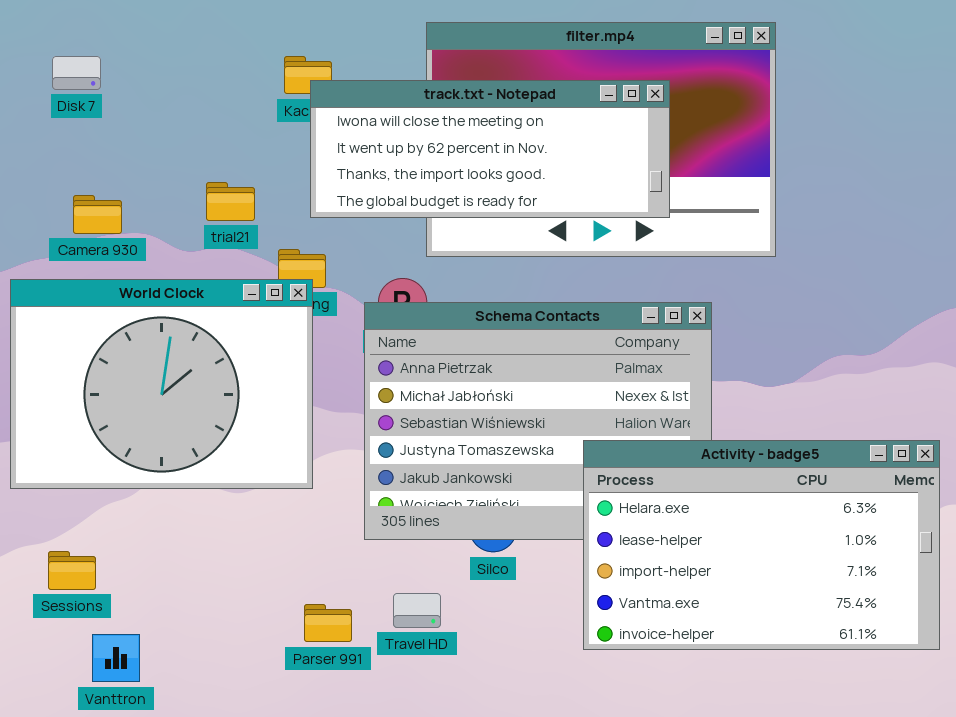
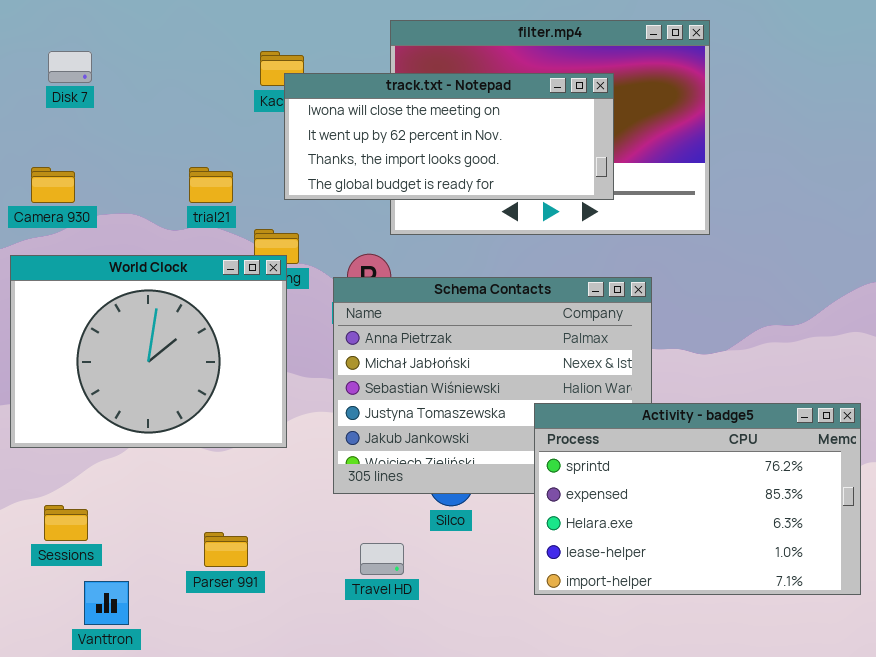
Camera 930: [73,195,122,234] -> [31,167,75,203], moved
Activity - badge5: [583,440,940,650] -> [534,403,861,595], scrolled up 2 rows
Parser 991: [304,604,352,642] -> [204,532,248,567], moved

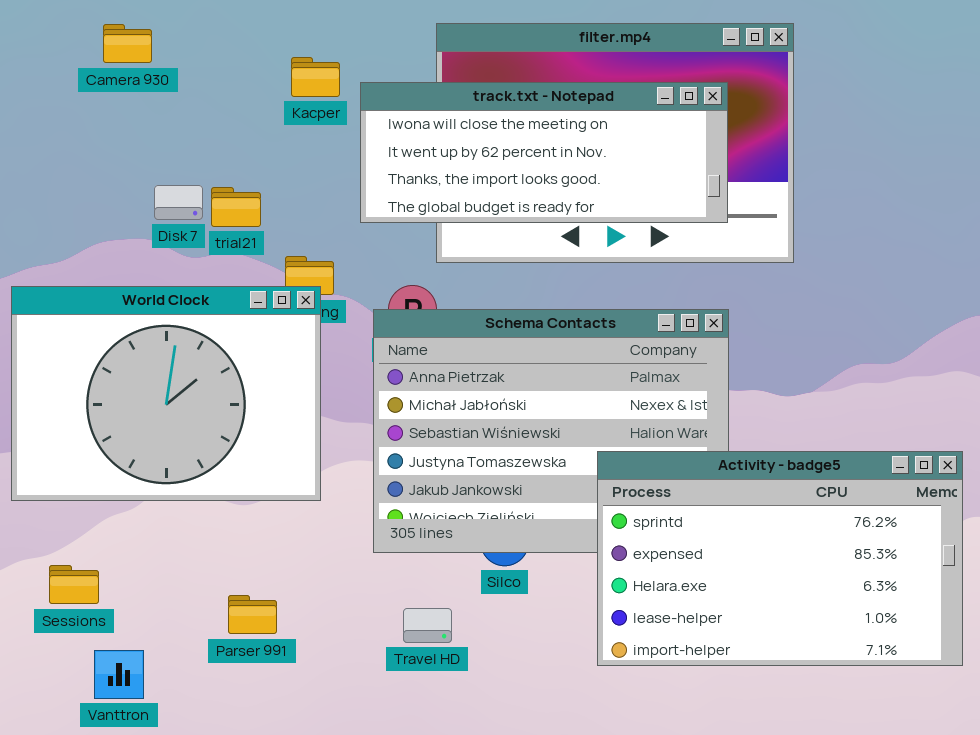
Disk 7: [48,51,92,83] -> [154,185,203,220], moved
track.txt - Notepad: [284,73,614,200] -> [360,82,728,223], moved
Camera 930: [31,167,75,203] -> [103,24,152,63], moved

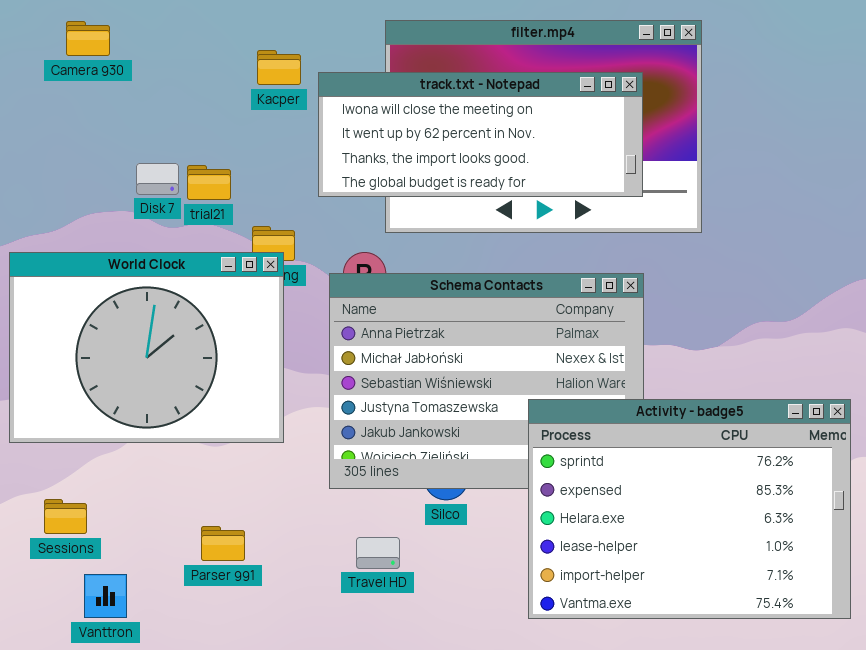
Camera 930: [103,24,152,63] -> [66,21,110,56], moved
Activity - badge5: [597,451,963,666] -> [528,399,851,619], resized

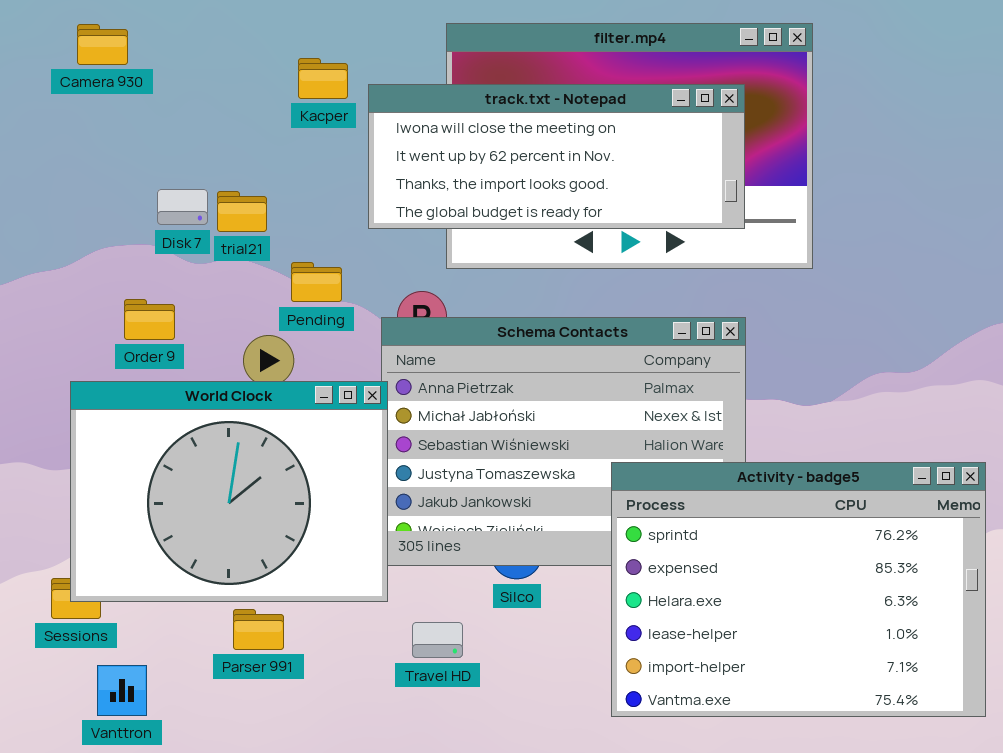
World Clock: [9,252,284,443] -> [70,381,388,602], moved

